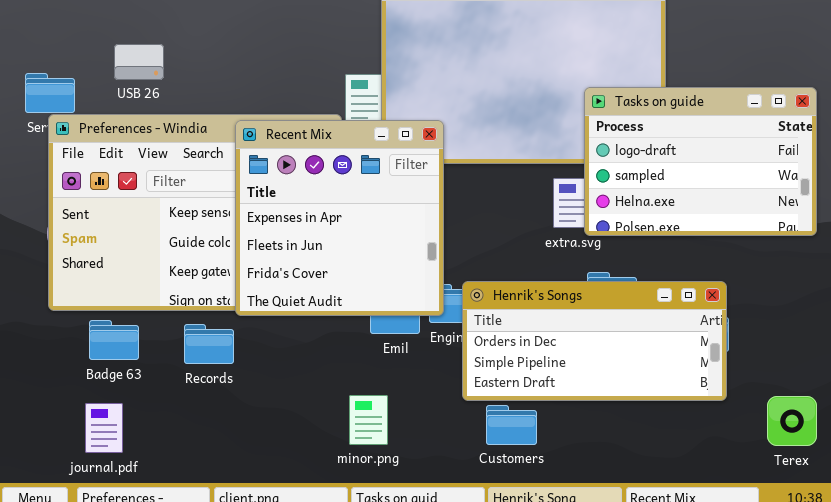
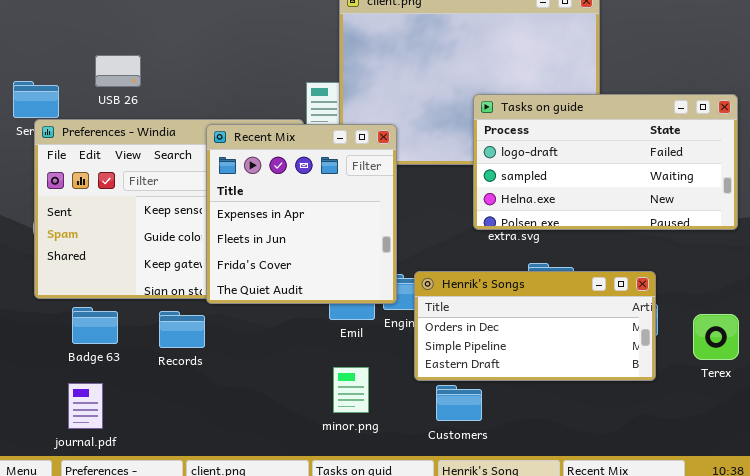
Tasks on guide: [584,87,817,236] -> [473,94,738,230], resized
minor.png: [349,395,388,445] -> [333,367,369,413], moved
Terex: [767,396,817,446] -> [693,314,739,360], moved

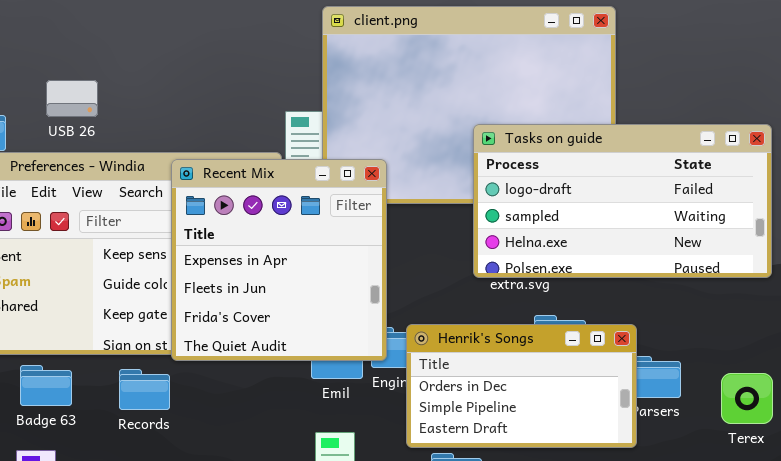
Henrik's Songs: [414,271,656,381] -> [406,324,637,448], resized

